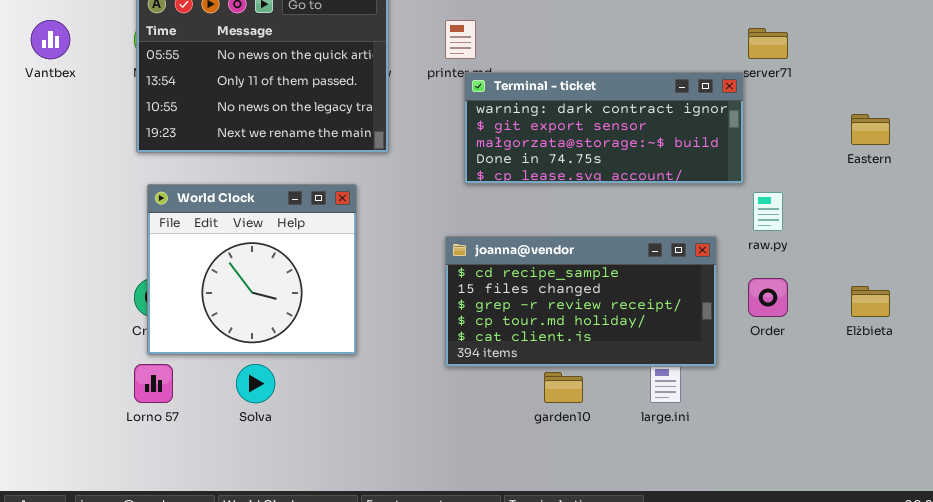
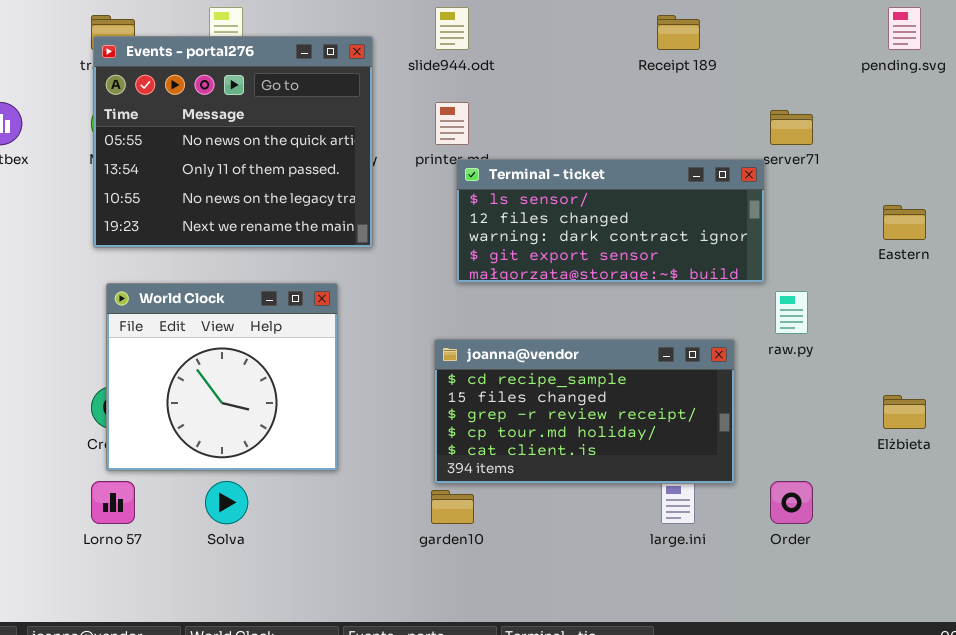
Terminal - ticket: [464,72,744,184] -> [456,159,765,283], scrolled up 2 rows
Order: [748,278,788,317] -> [770,481,813,524], moved
garden10: [544,372,583,403] -> [431,490,474,524], moved

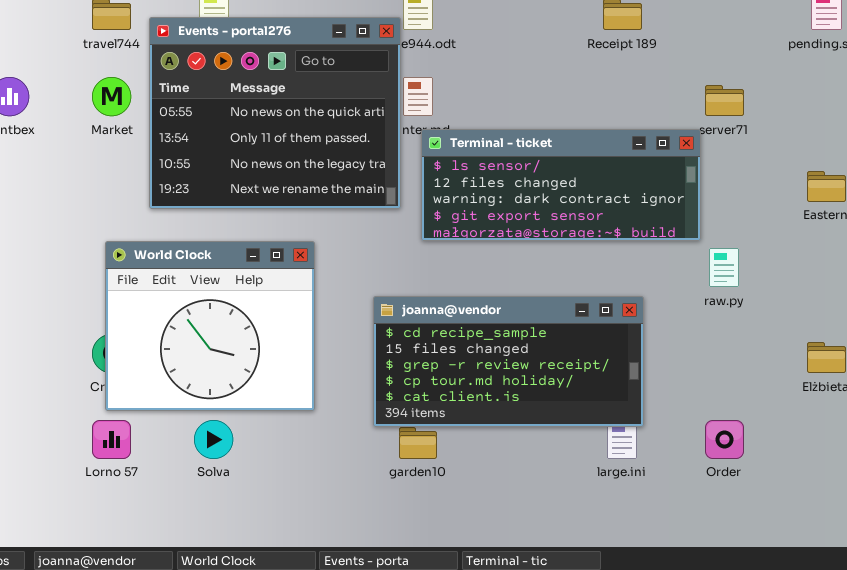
Events - portal276: [93,36,373,248] -> [149,17,401,209], moved
joanna@vendor: [434,339,735,484] -> [373,296,644,427], moved

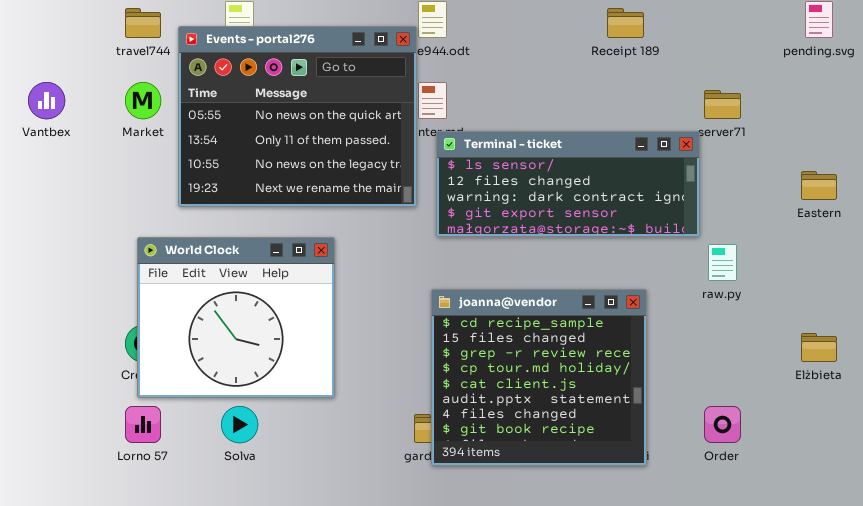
joanna@vendor: [373,296,644,427] -> [431,289,647,466], resized

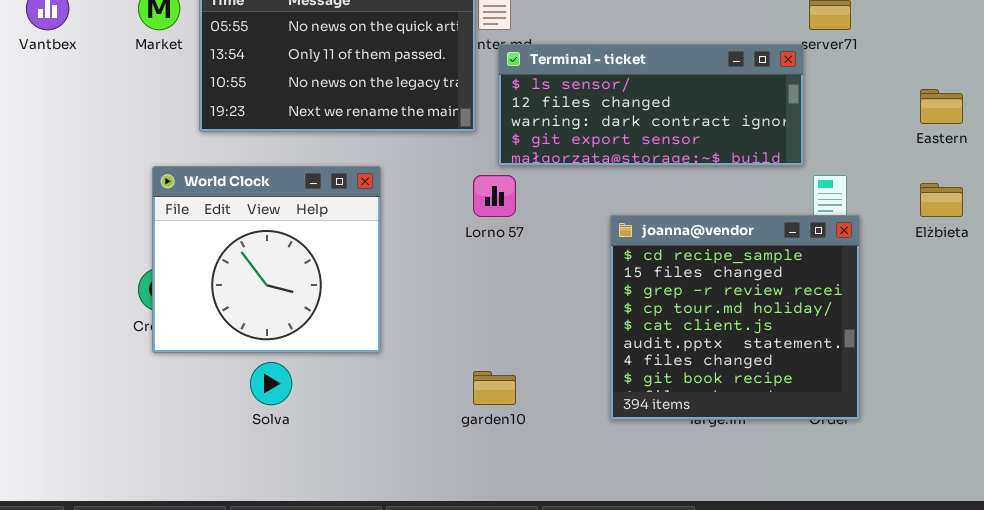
joanna@vendor: [431,289,647,466] -> [610,215,860,420], moved
Elżbieta: [801,333,837,362] -> [920,183,963,217], moved
Lorno 57: [125,406,161,443] -> [473,175,516,217], moved

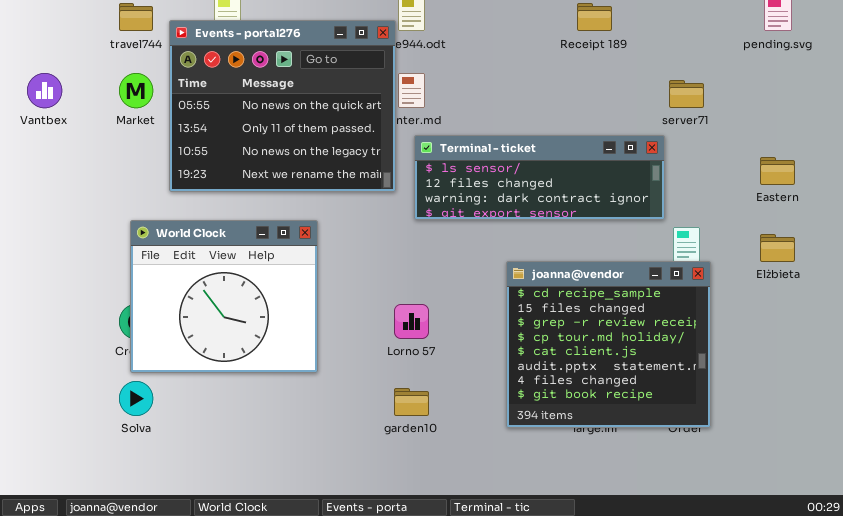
Terminal - ticket: [498,44,804,166] -> [414,135,665,220], resized
Lorno 57: [473,175,516,217] -> [394,304,429,339], moved
Solva: [250,362,292,405] -> [119,381,153,416], moved

